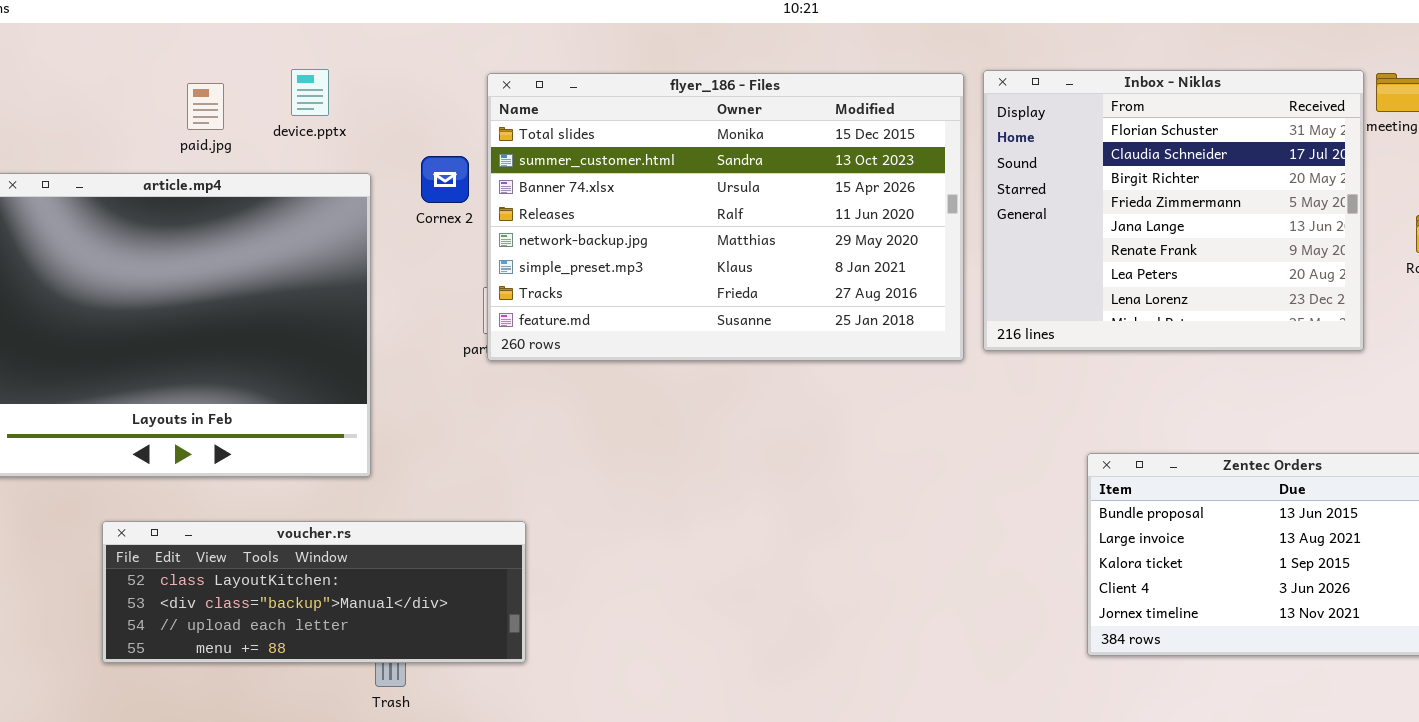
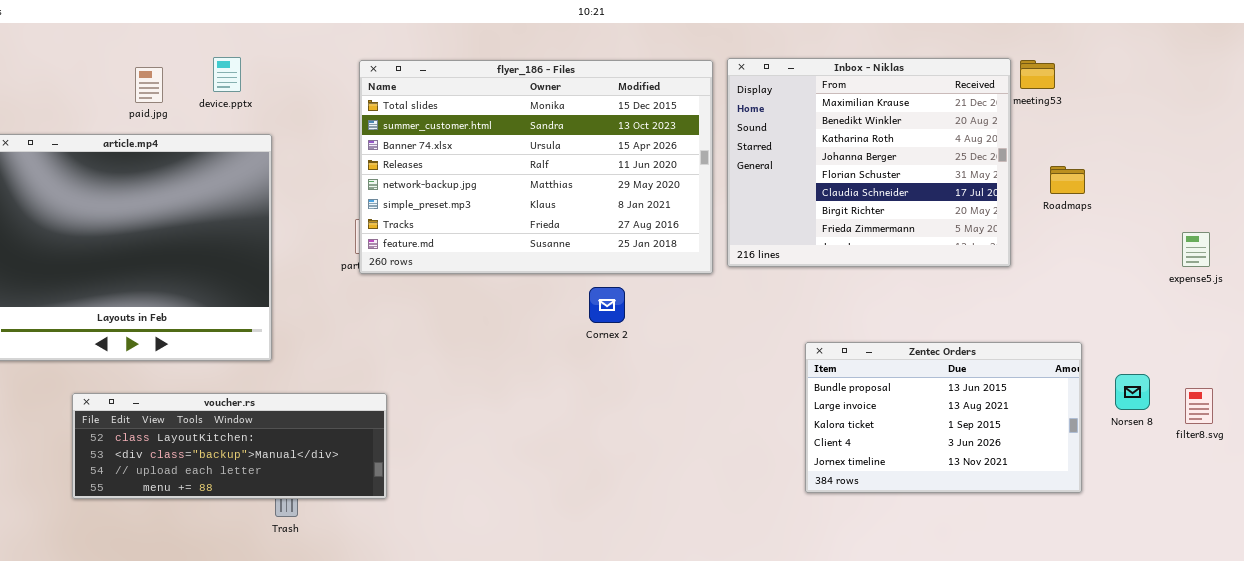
Inbox - Niklas: [983,70,1364,351] -> [727,58,1011,267], scrolled up 4 rows
Cornex 2: [421,156,469,203] -> [589,287,625,323], moved

